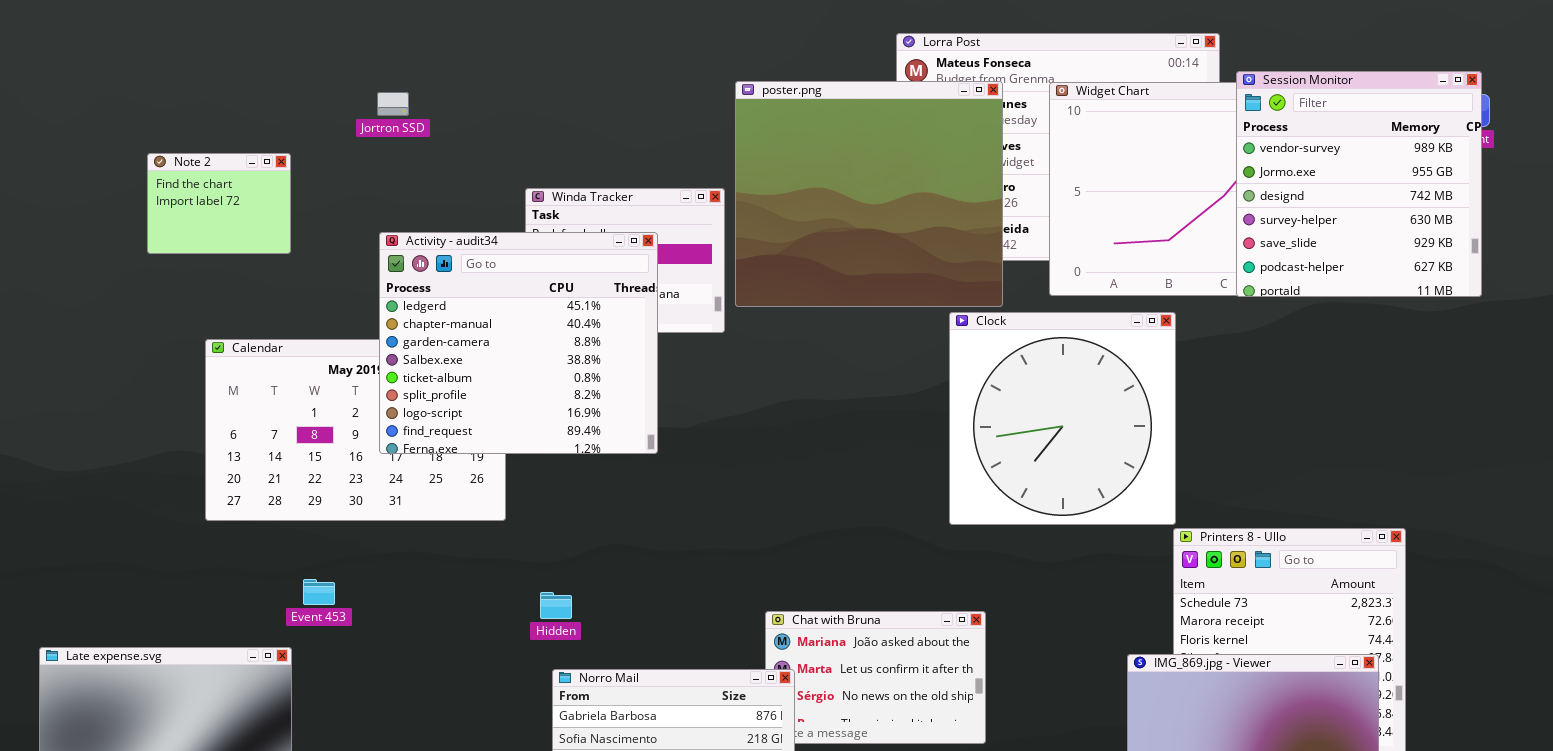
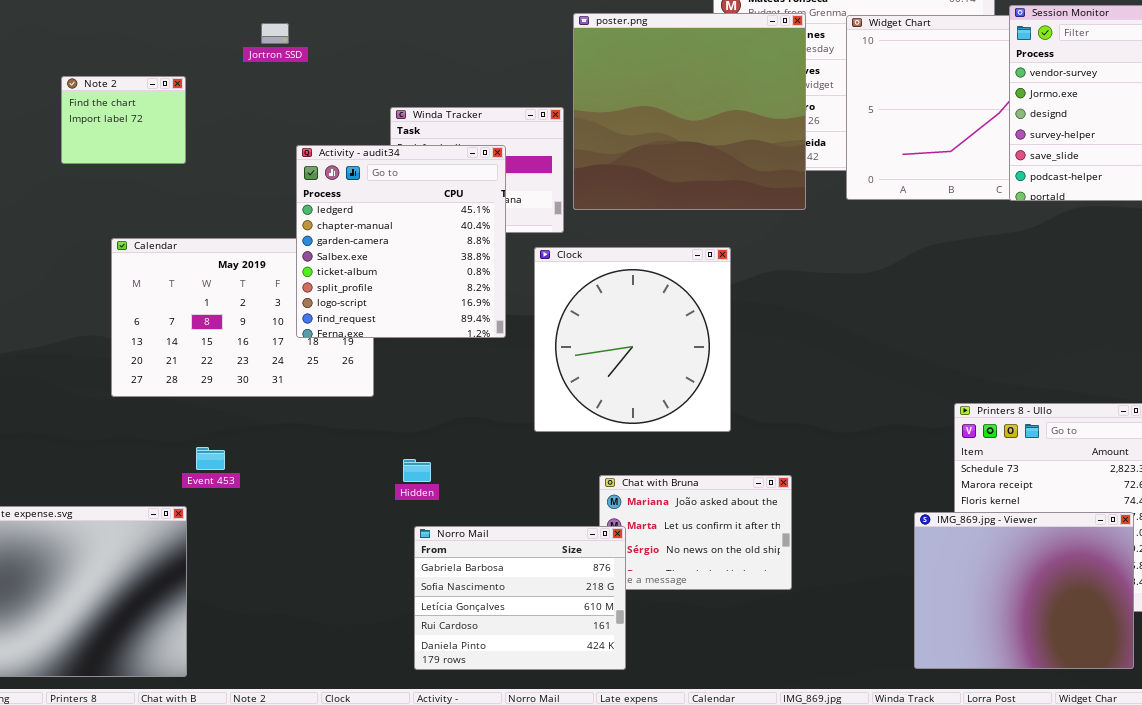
Activity - audit34: [379,232,658,454] -> [296,145,506,338], resized
Clock: [949,312,1176,525] -> [534,247,731,432], moved

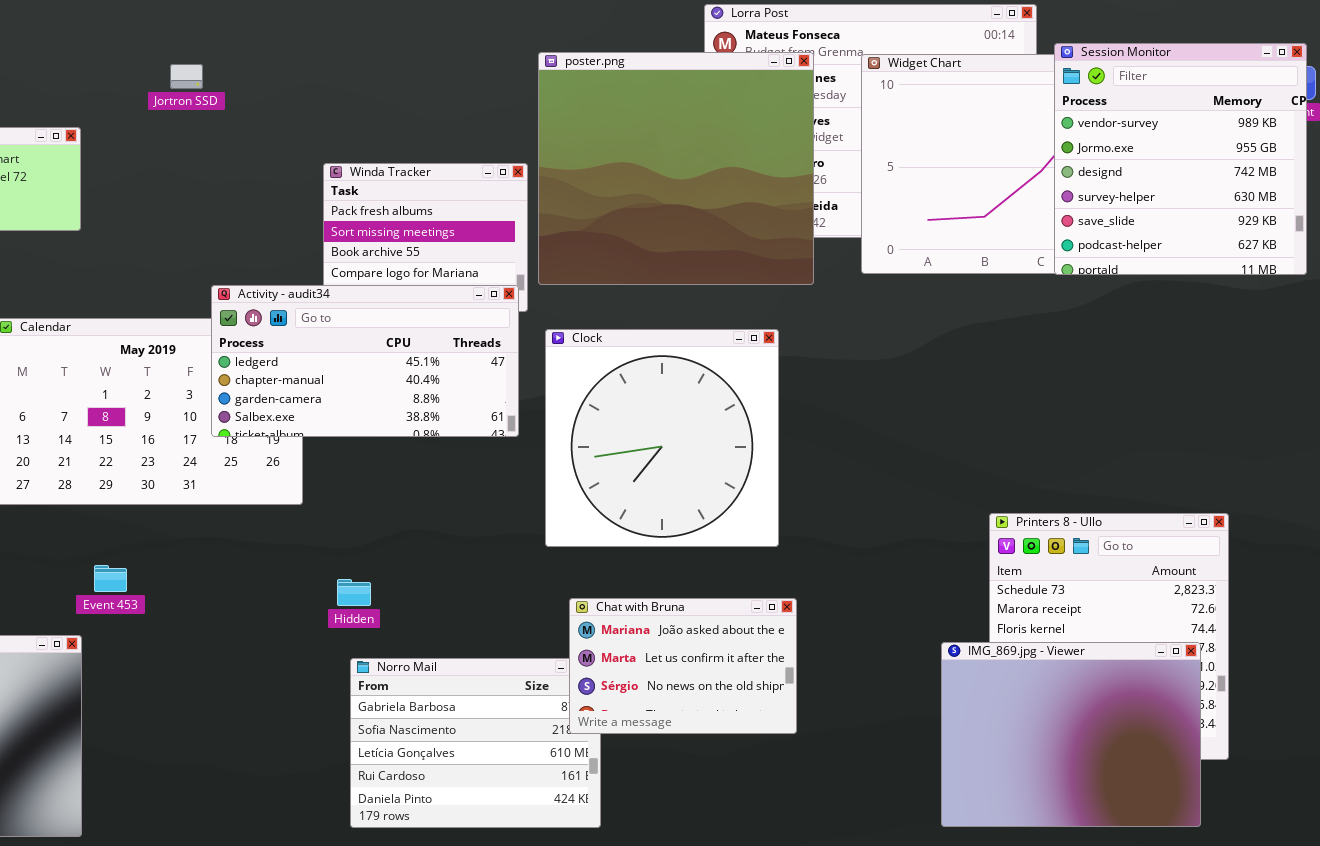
Activity - audit34: [296,145,506,338] -> [211,285,519,437], resized
Clock: [534,247,731,432] -> [545,329,779,547], moved
Chat with Bruna: [599,475,792,590] -> [569,598,797,734], raised

